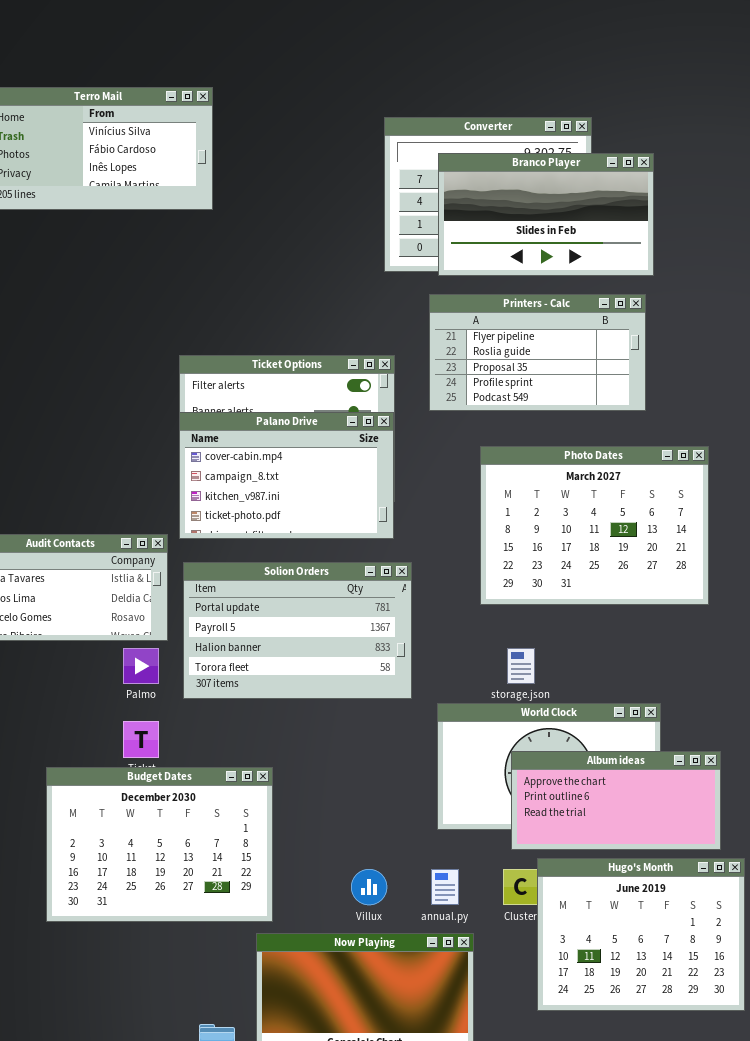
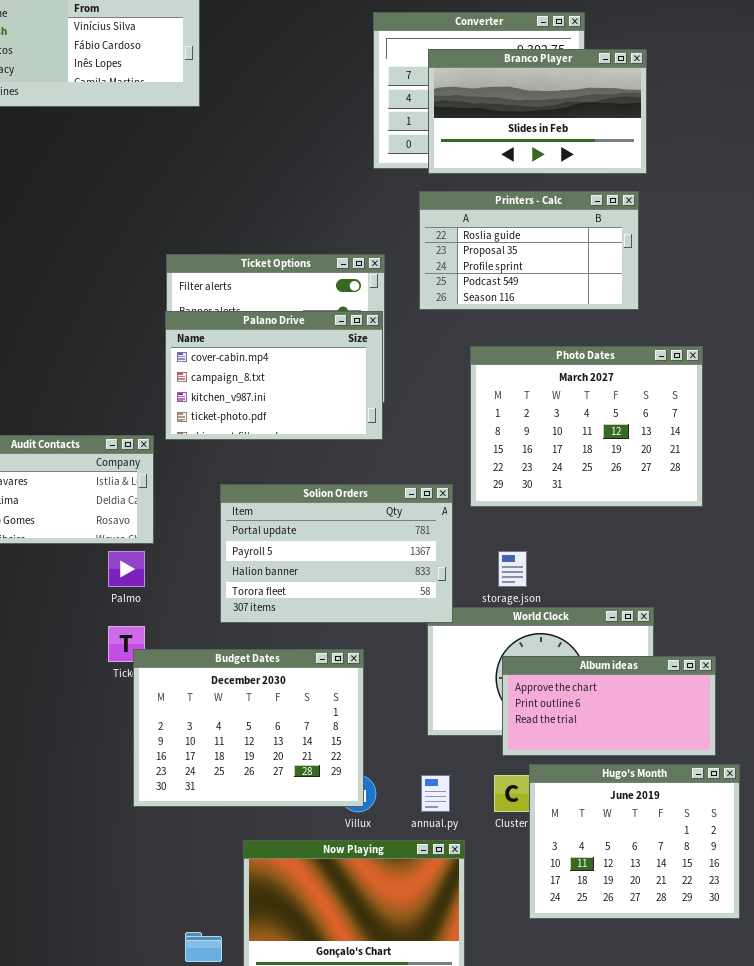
Printers - Calc: [429,294,646,411] -> [419,191,639,310], scrolled down 1 row
Solion Orders: [183,562,412,699] -> [220,484,453,623], moved
Budget Dates: [46,767,273,922] -> [133,649,364,807], moved

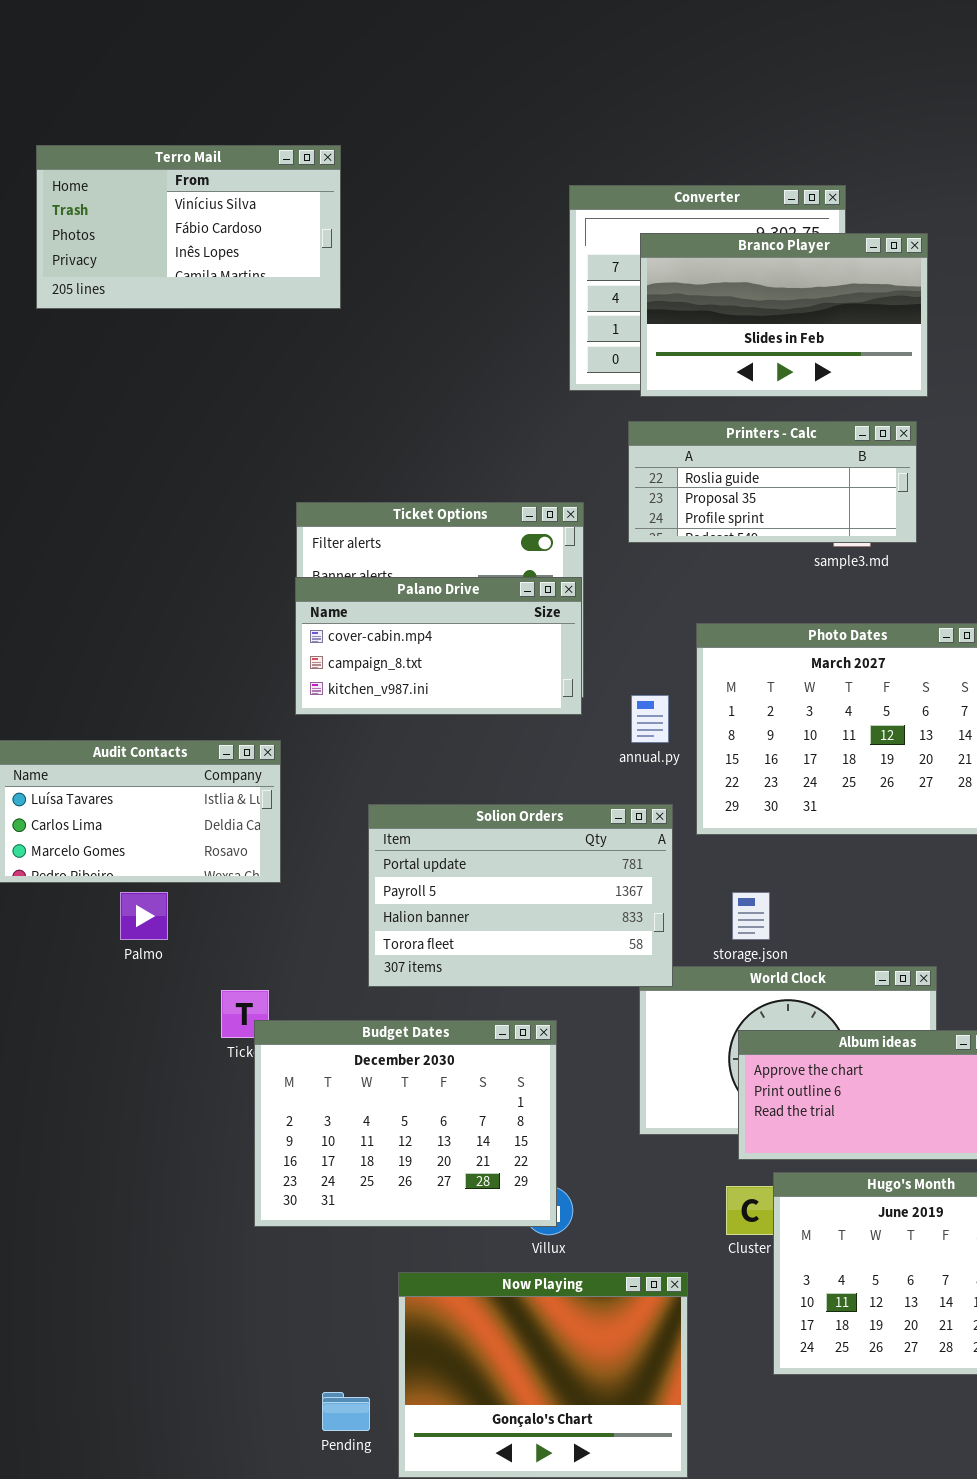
Printers - Calc: [419,191,639,310] -> [628,421,917,543], resized
Palano Drive: [165,311,383,440] -> [295,577,582,715], resized
Palmo: [108,551,145,587] -> [120,892,168,940], moved
annual.py: [421,775,450,812] -> [631,695,669,743], moved

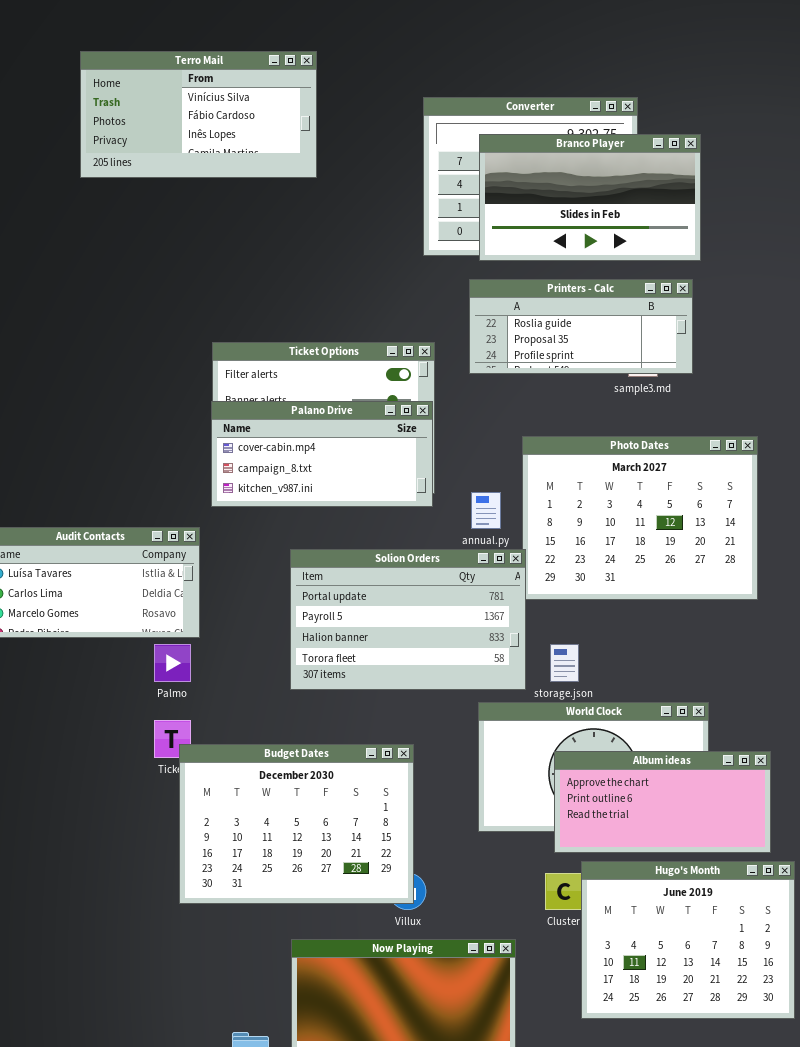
Terro Mail: [36,145,341,309] -> [80,51,317,178], moved
Solion Orders: [368,804,673,987] -> [290,549,526,690], moved
Palmo: [120,892,168,940] -> [154,644,191,682], moved

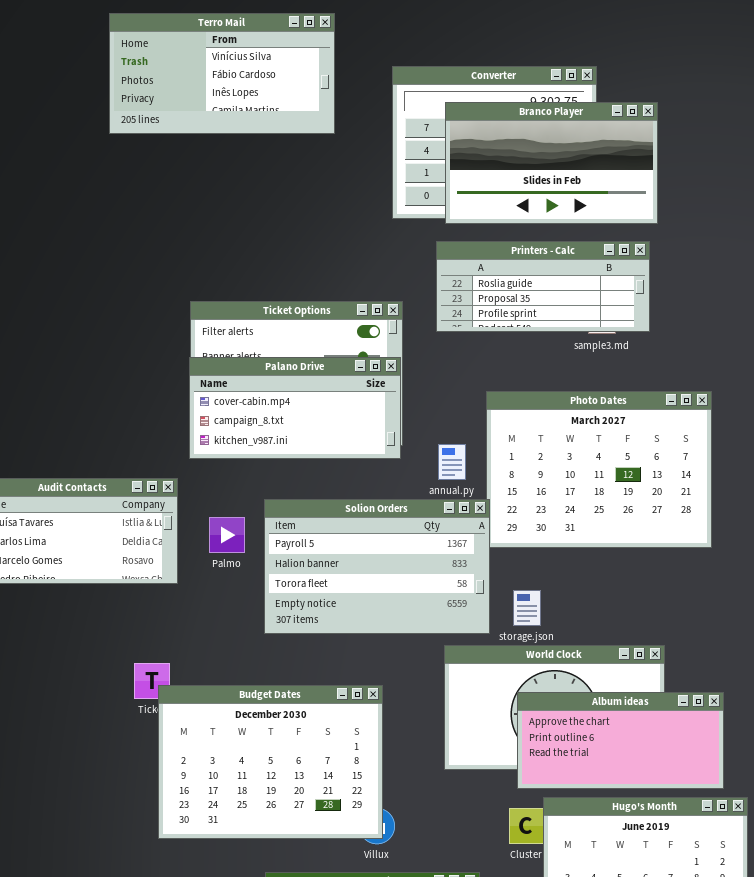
Terro Mail: [80,51,317,178] -> [109,13,335,134], moved
Solion Orders: [290,549,526,690] -> [264,499,490,634], scrolled down 1 row
Palmo: [154,644,191,682] -> [209,517,245,553], moved

